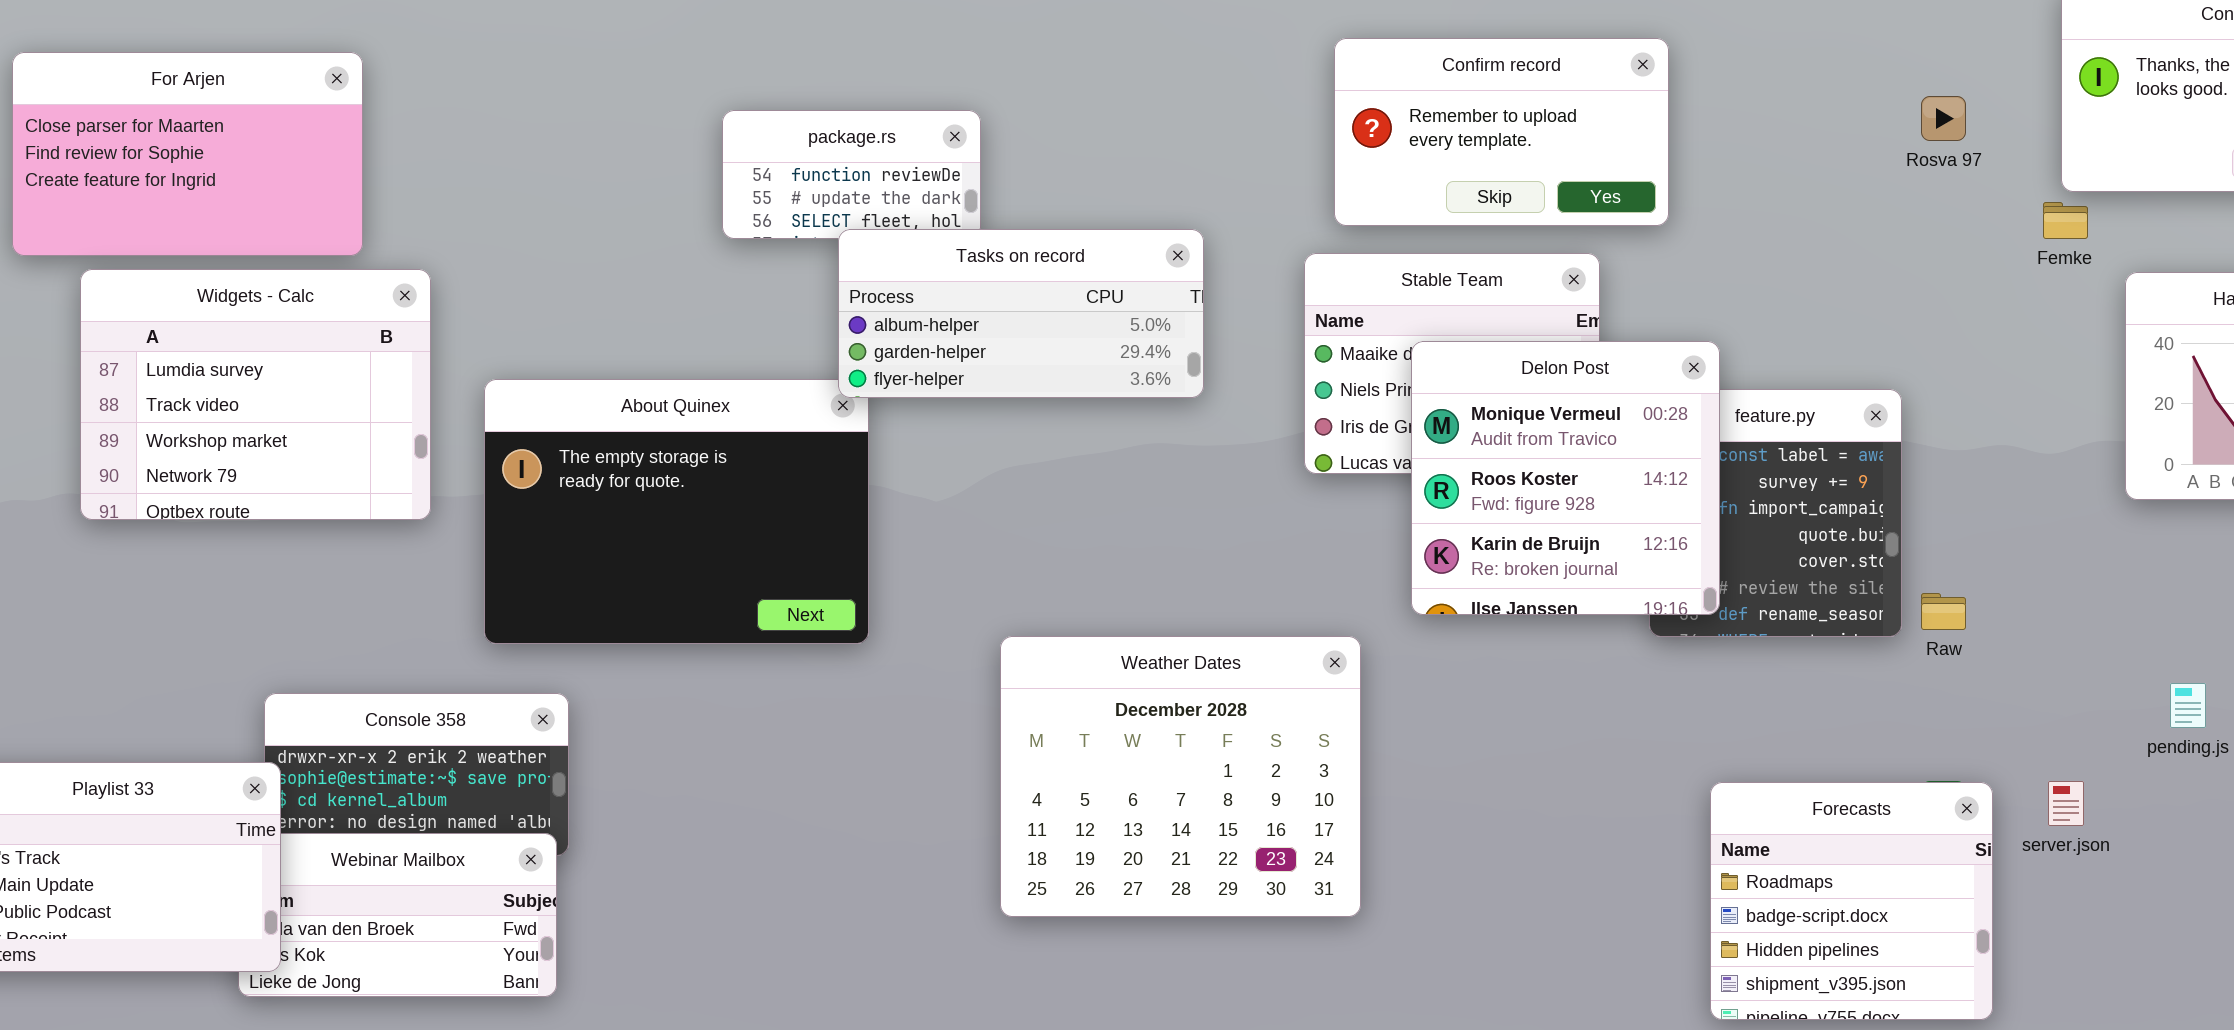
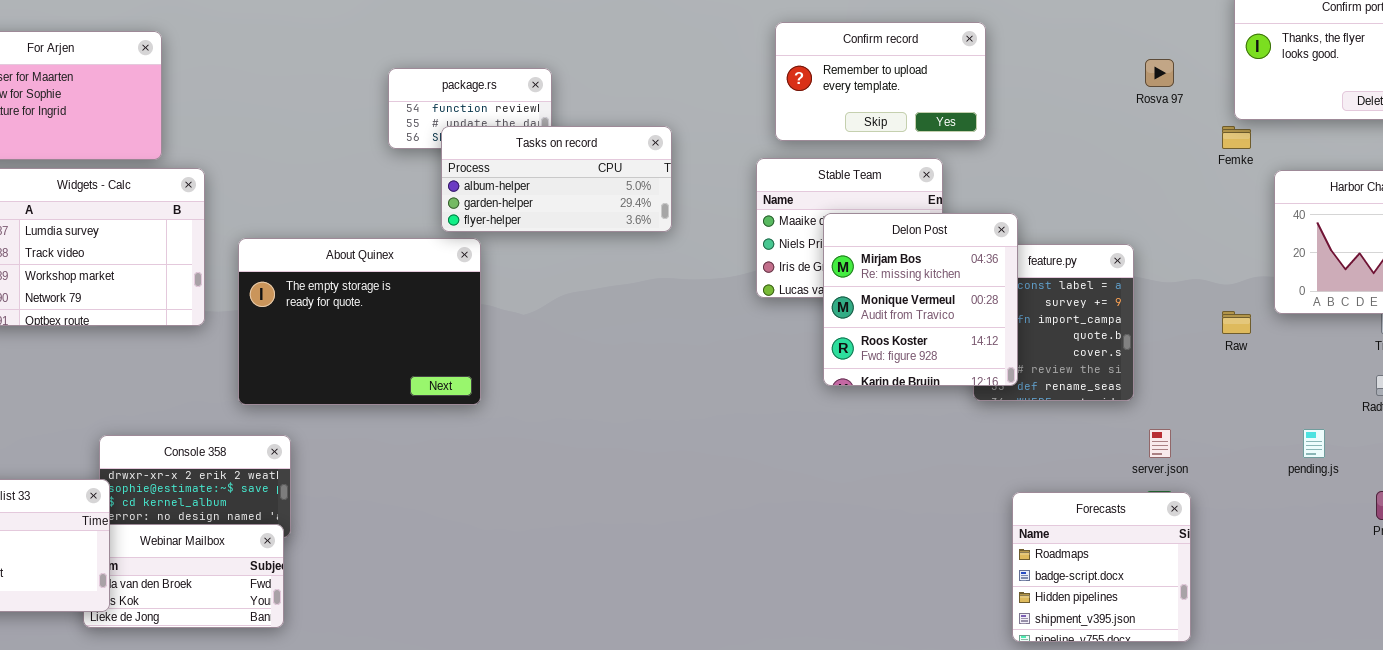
Tasks on record: [838,229,1204,398] -> [441,126,672,232], moved
Delon Post: [1411,341,1720,615] -> [823,213,1018,386], scrolled up 1 row
Raw: [1921,593,1966,630] -> [1222,311,1251,334], moved
Weather Dates: [1000,636,1361,917] -> none, closed
server.json: [2048,781,2084,826] -> [1149,429,1171,458], moved

